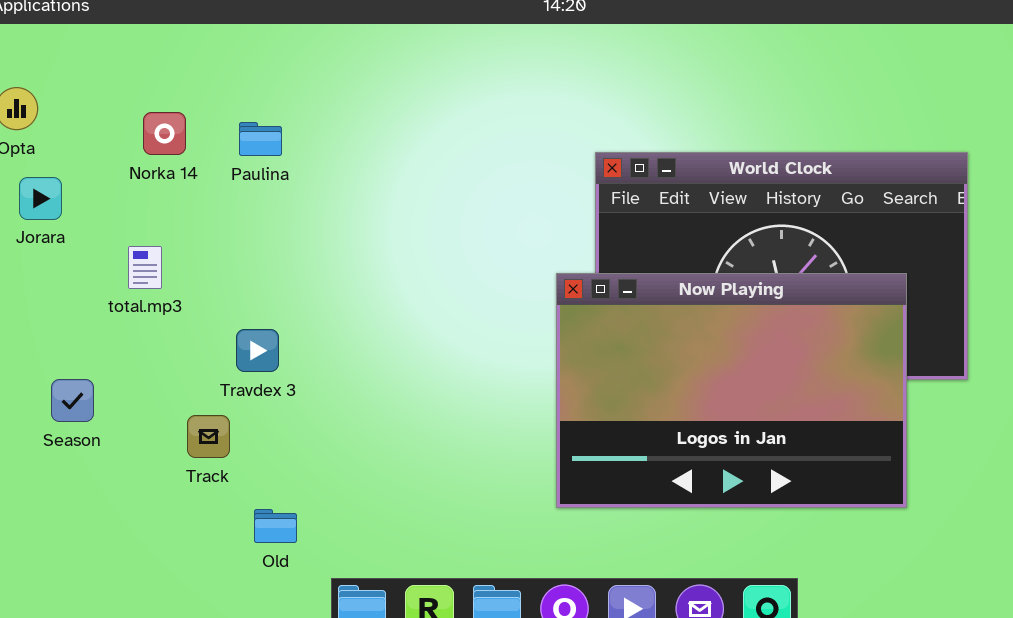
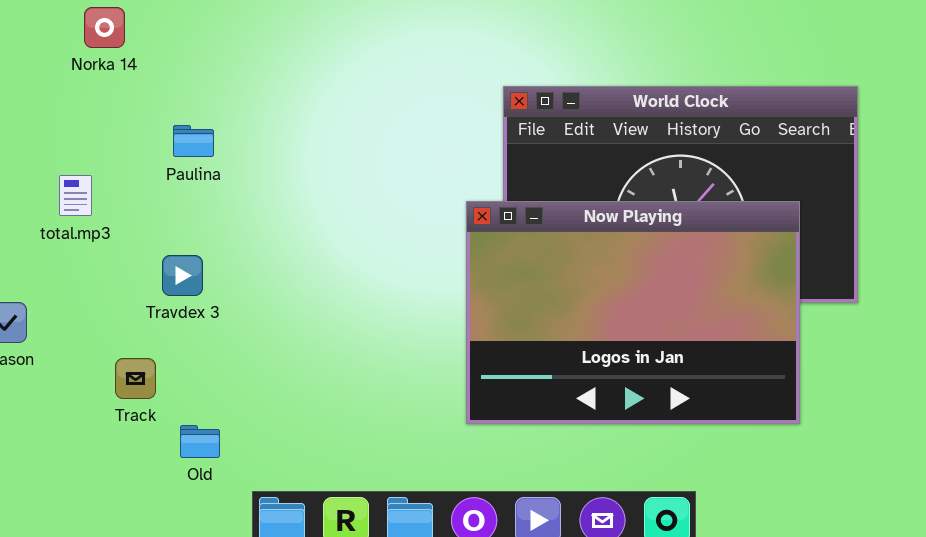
Norka 14: [143,112,186,155] -> [84,7,125,48], moved
Paulina: [239,122,282,156] -> [173,125,214,157], moved
Track: [187,415,230,458] -> [115,358,156,399], moved

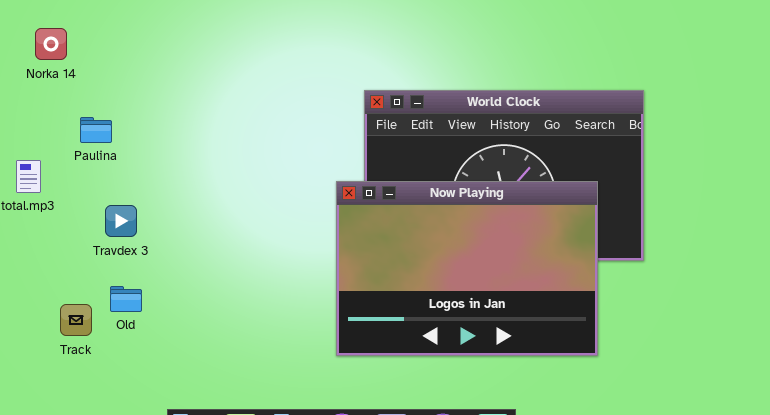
Paulina: [173,125,214,157] -> [80,117,112,143], moved
Travdex 3: [162,255,203,296] -> [105,205,137,237], moved
Old: [180,425,220,458] -> [110,286,142,312], moved

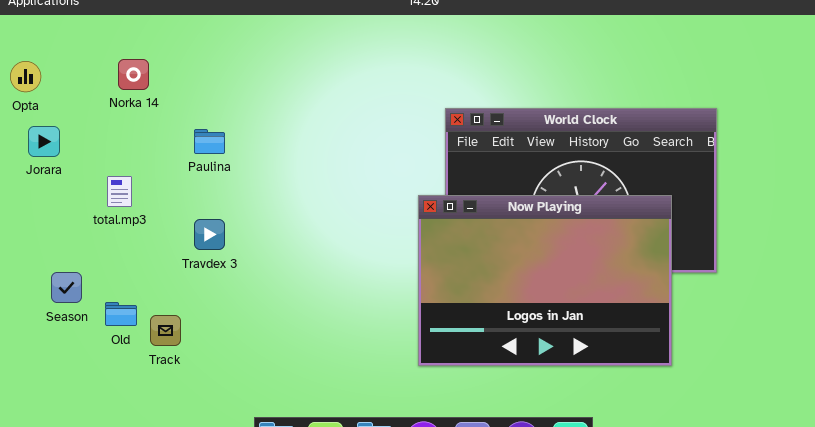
Norka 14: [35,28,67,60] -> [118,59,149,90], moved
Paulina: [80,117,112,143] -> [194,129,225,154], moved
Old: [110,286,142,312] -> [105,302,137,326], moved

